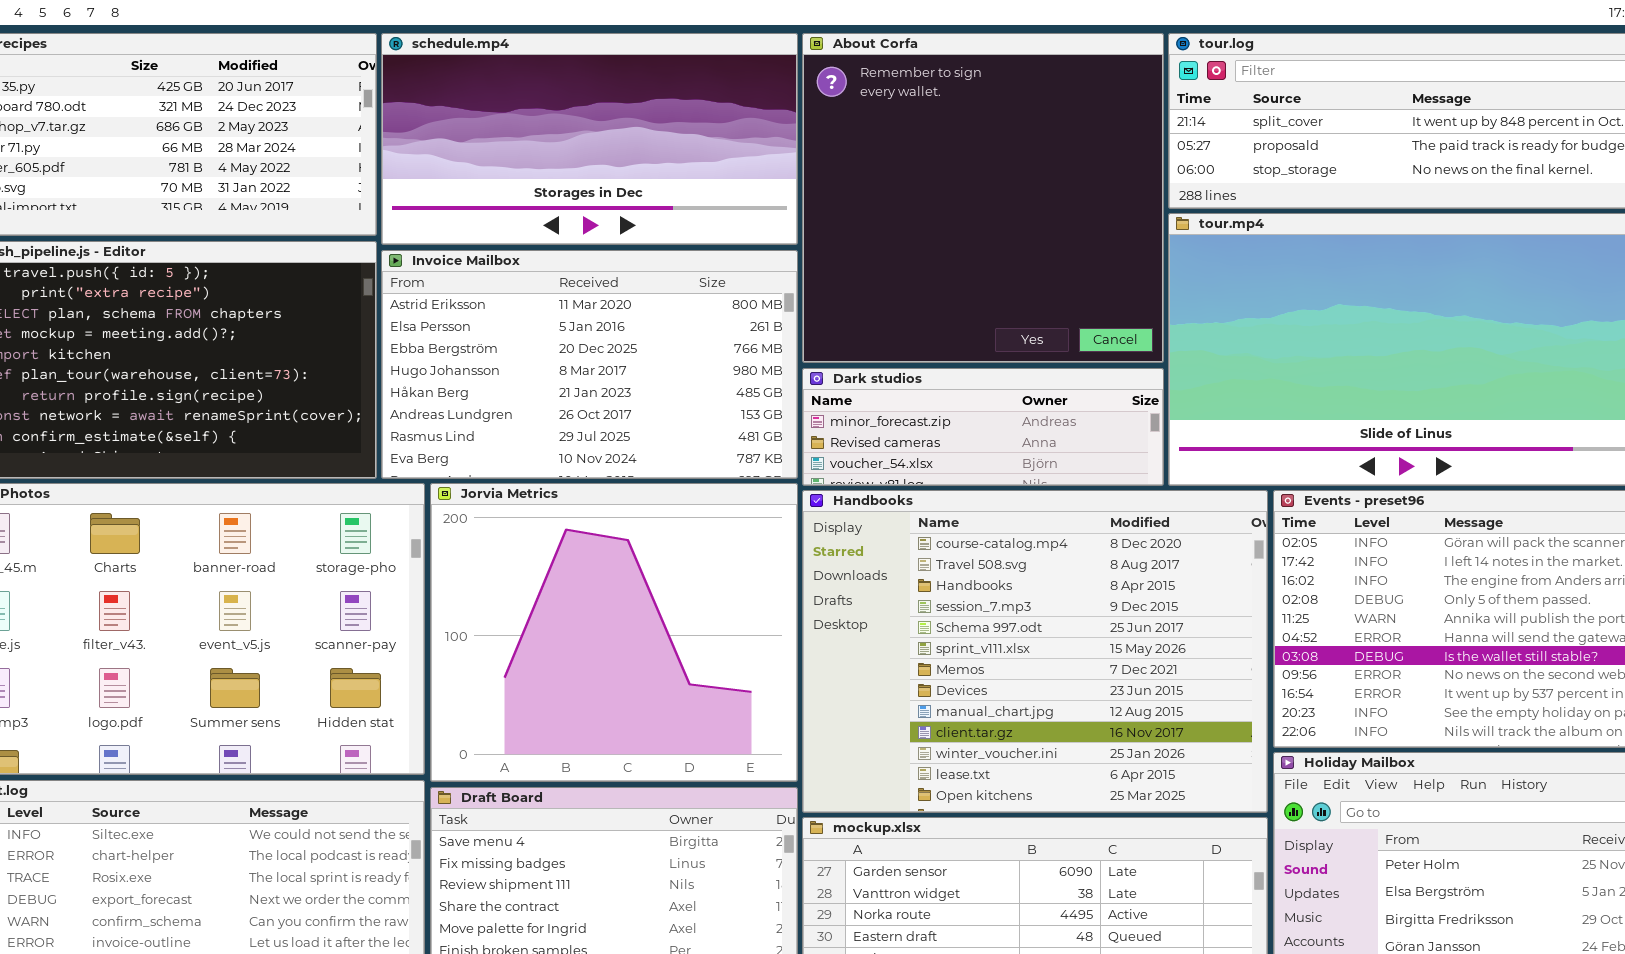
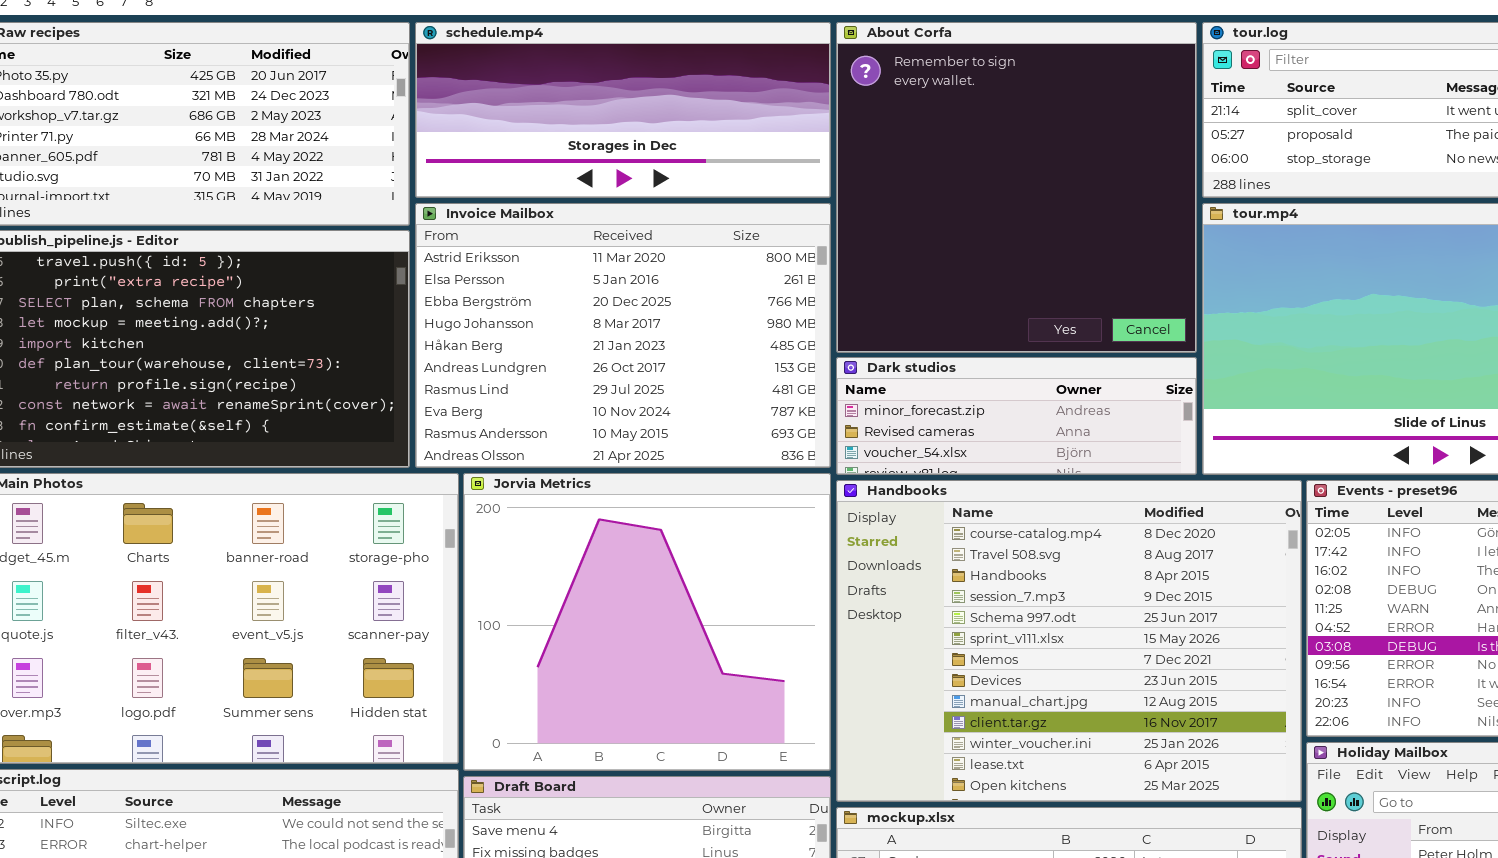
schedule.mp4: [381,33,798,245] -> [415,22,831,198], resized
Invoice Mailbox: [381,250,798,479] -> [415,203,831,468], resized

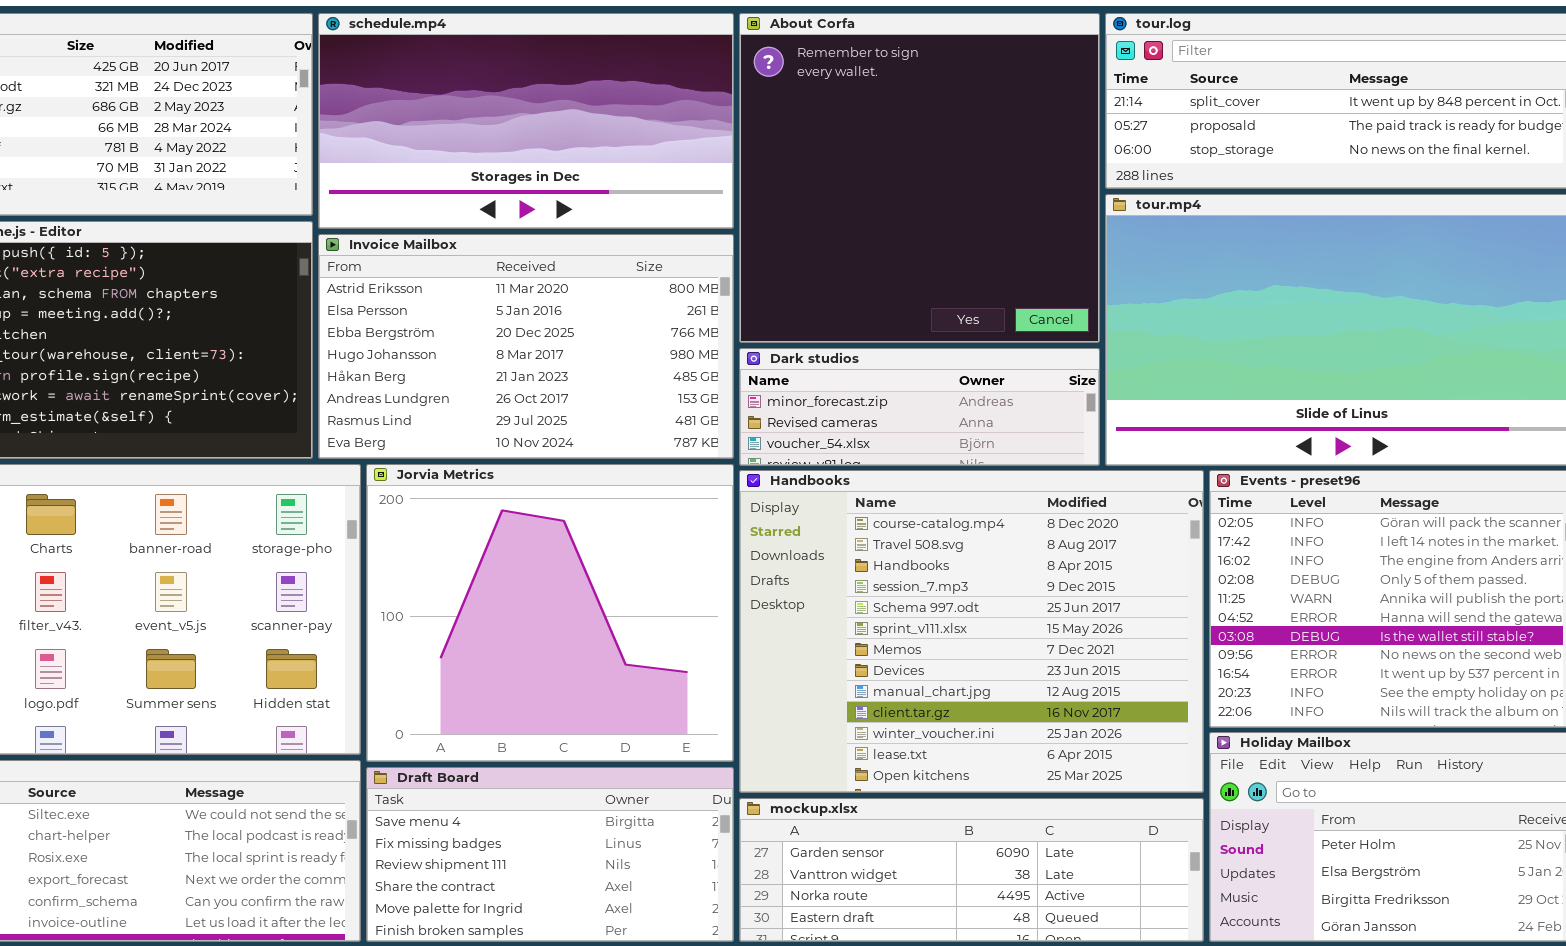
schedule.mp4: [415,22,831,198] -> [318,13,734,229], resized
Invoice Mailbox: [415,203,831,468] -> [318,234,734,459], resized

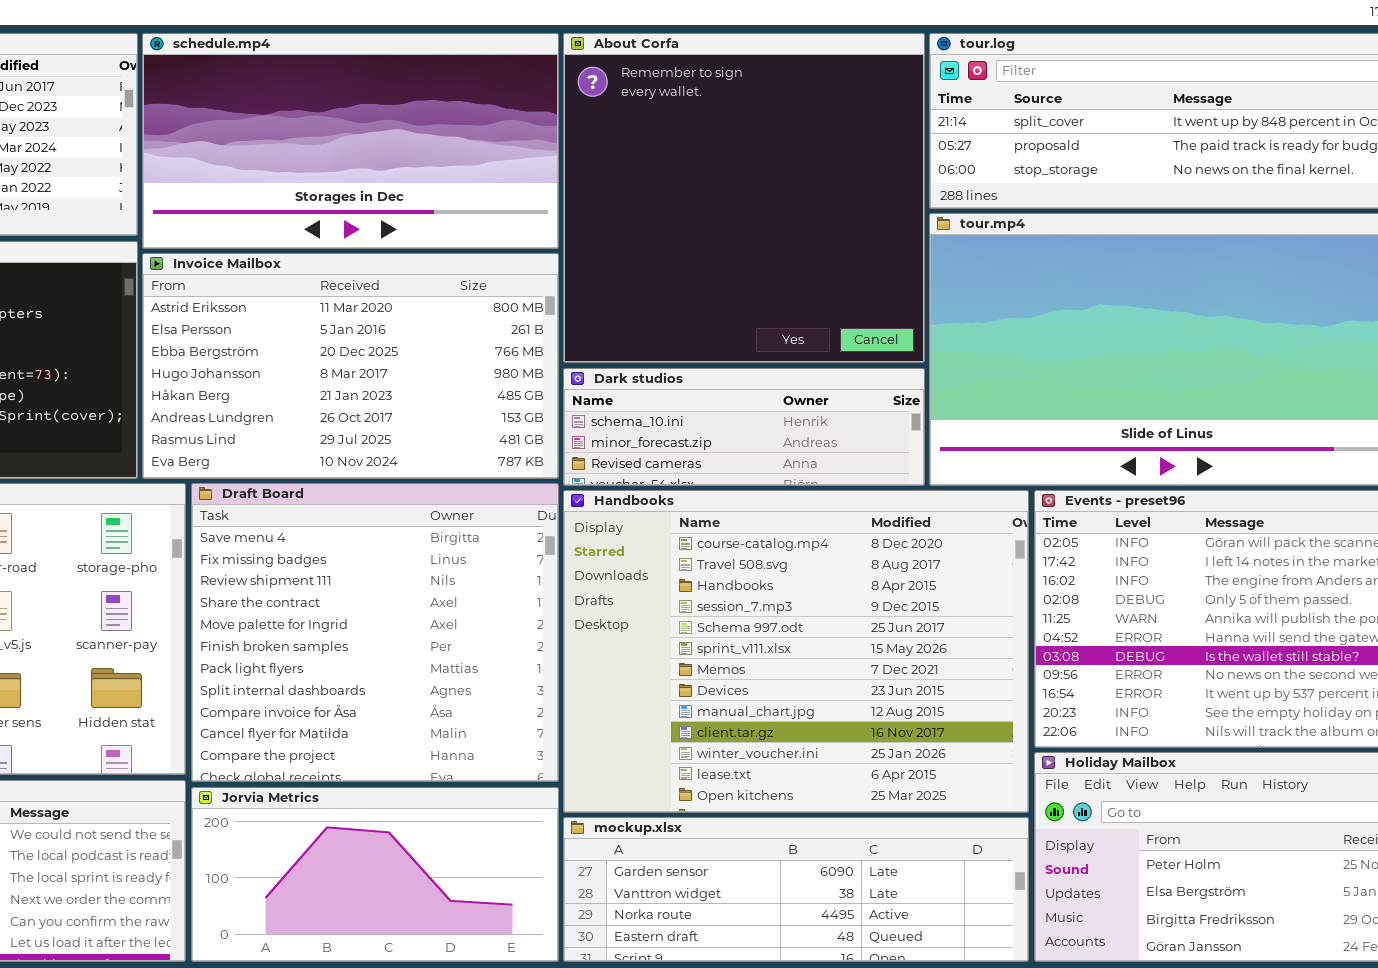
Dark studios: [739,348,1100,466] -> [563,368,925,486], scrolled up 1 row
Jorvia Metrics: [366,464,734,762] -> [191,787,559,962], moved, resized
Draft Board: [366,767,734,942] -> [191,483,559,782], moved, resized

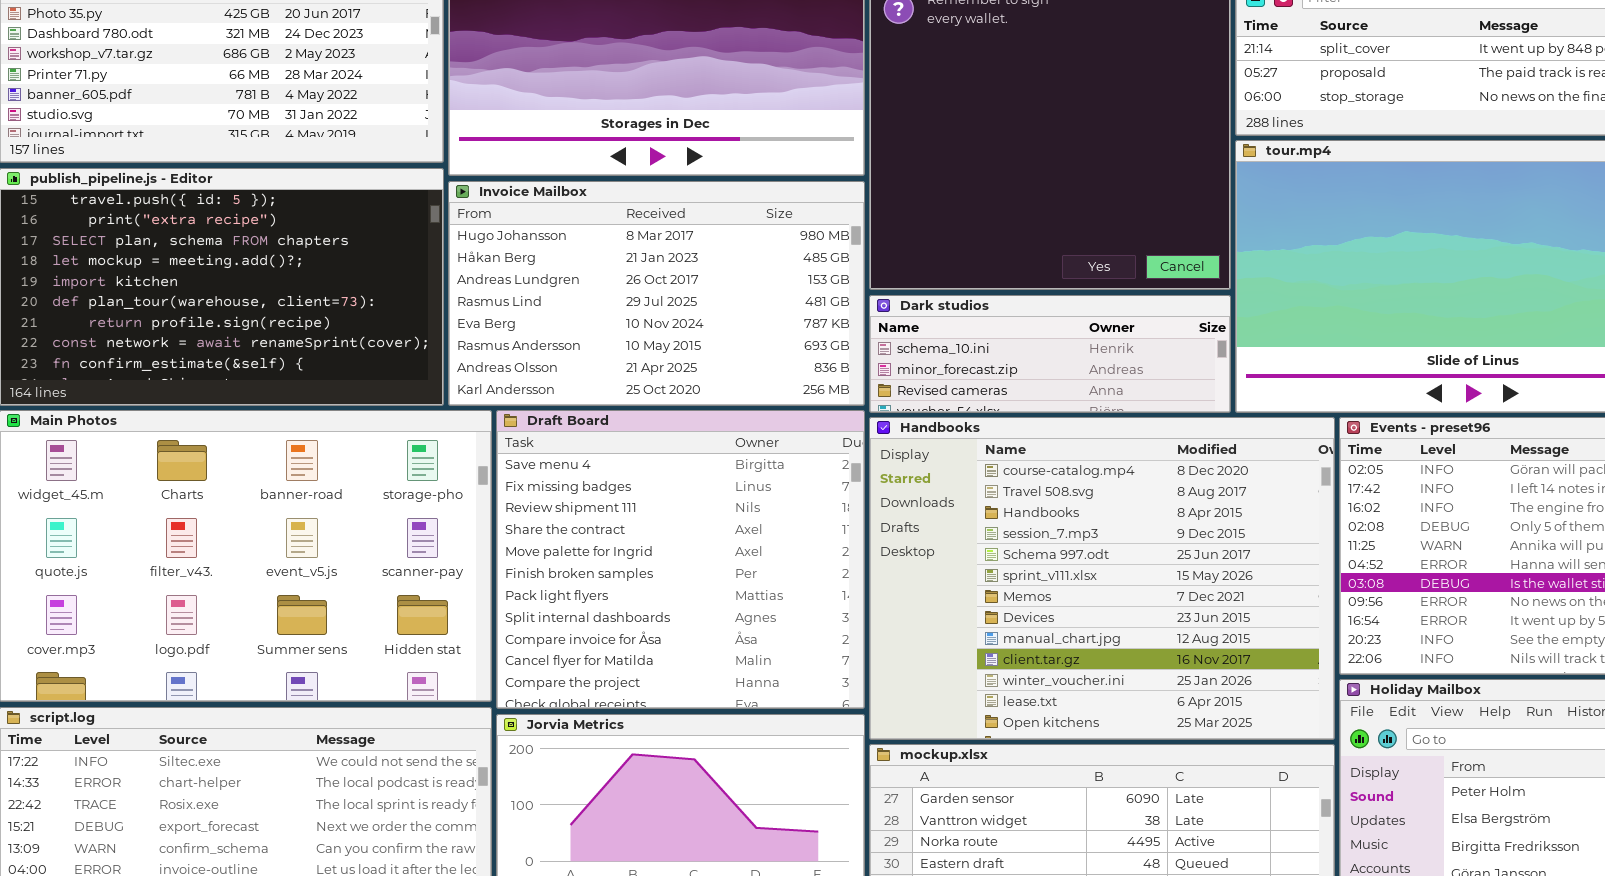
Invoice Mailbox: [142,253,559,479] -> [448,181,865,406], scrolled down 3 rows

